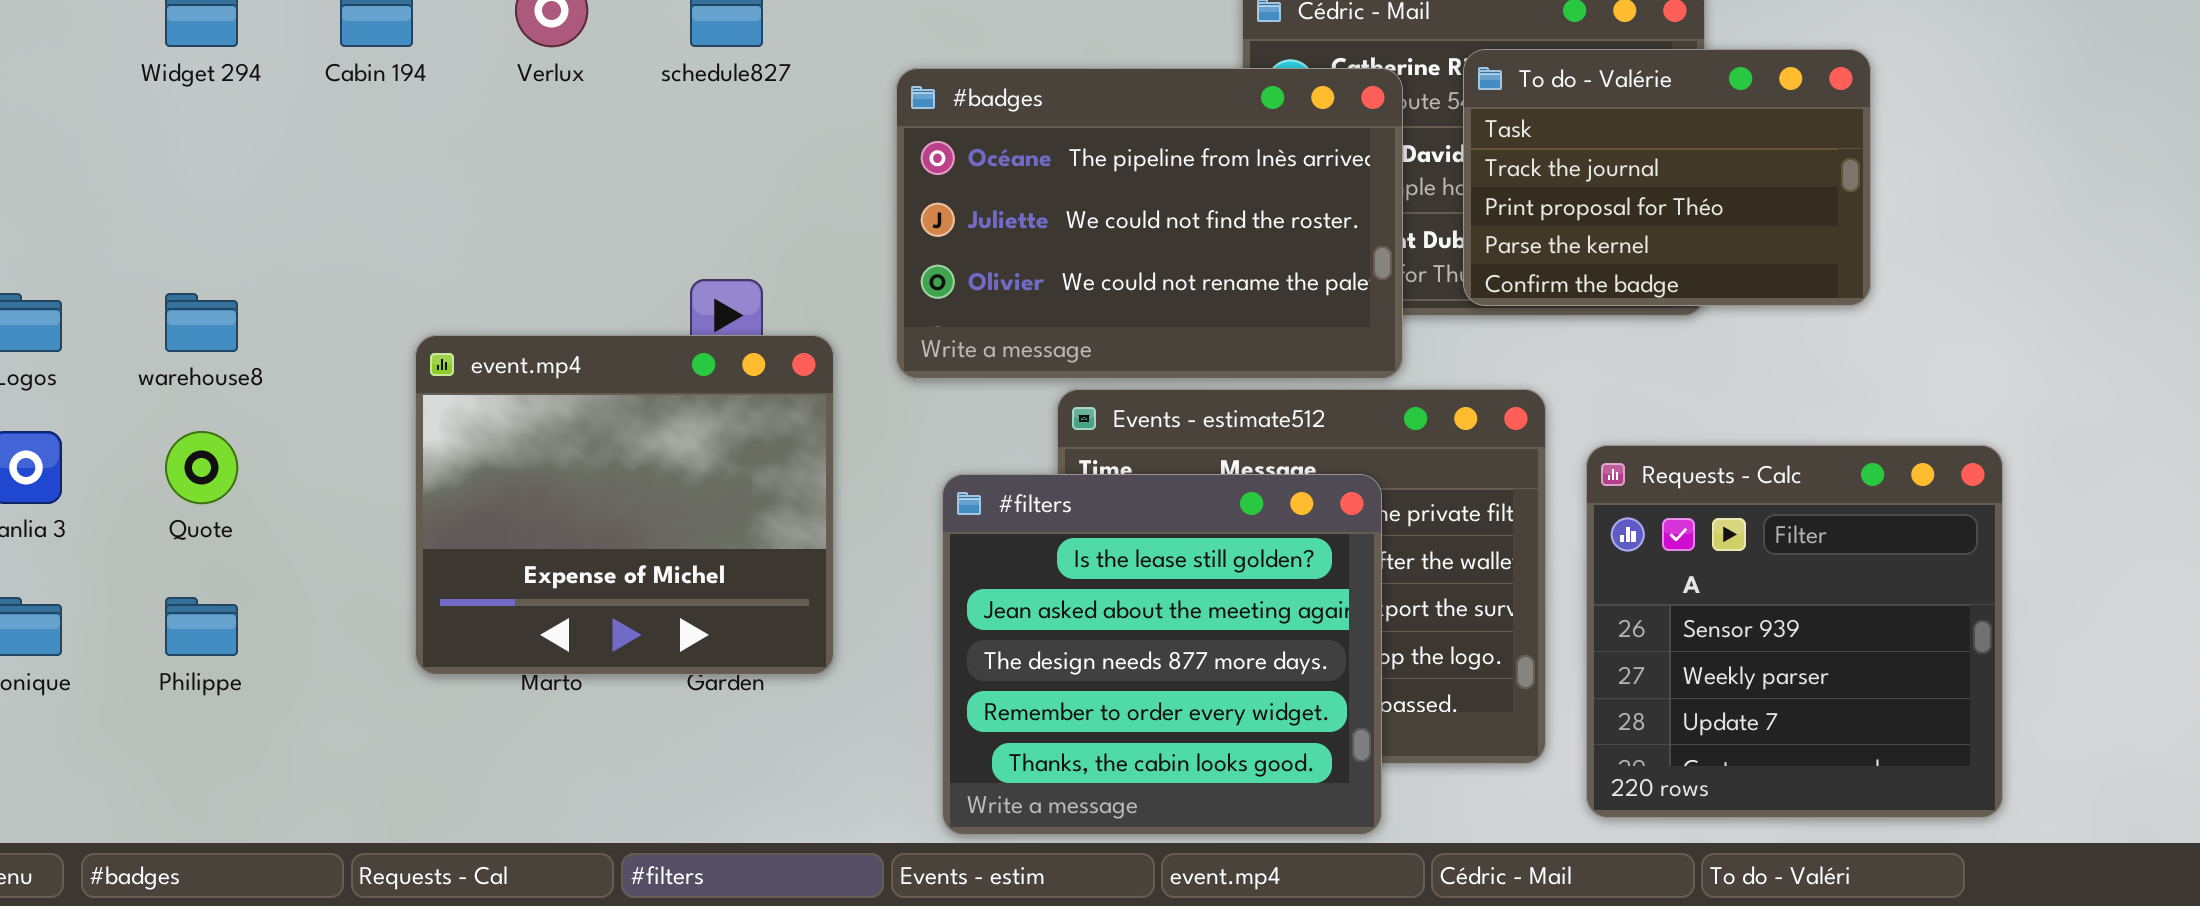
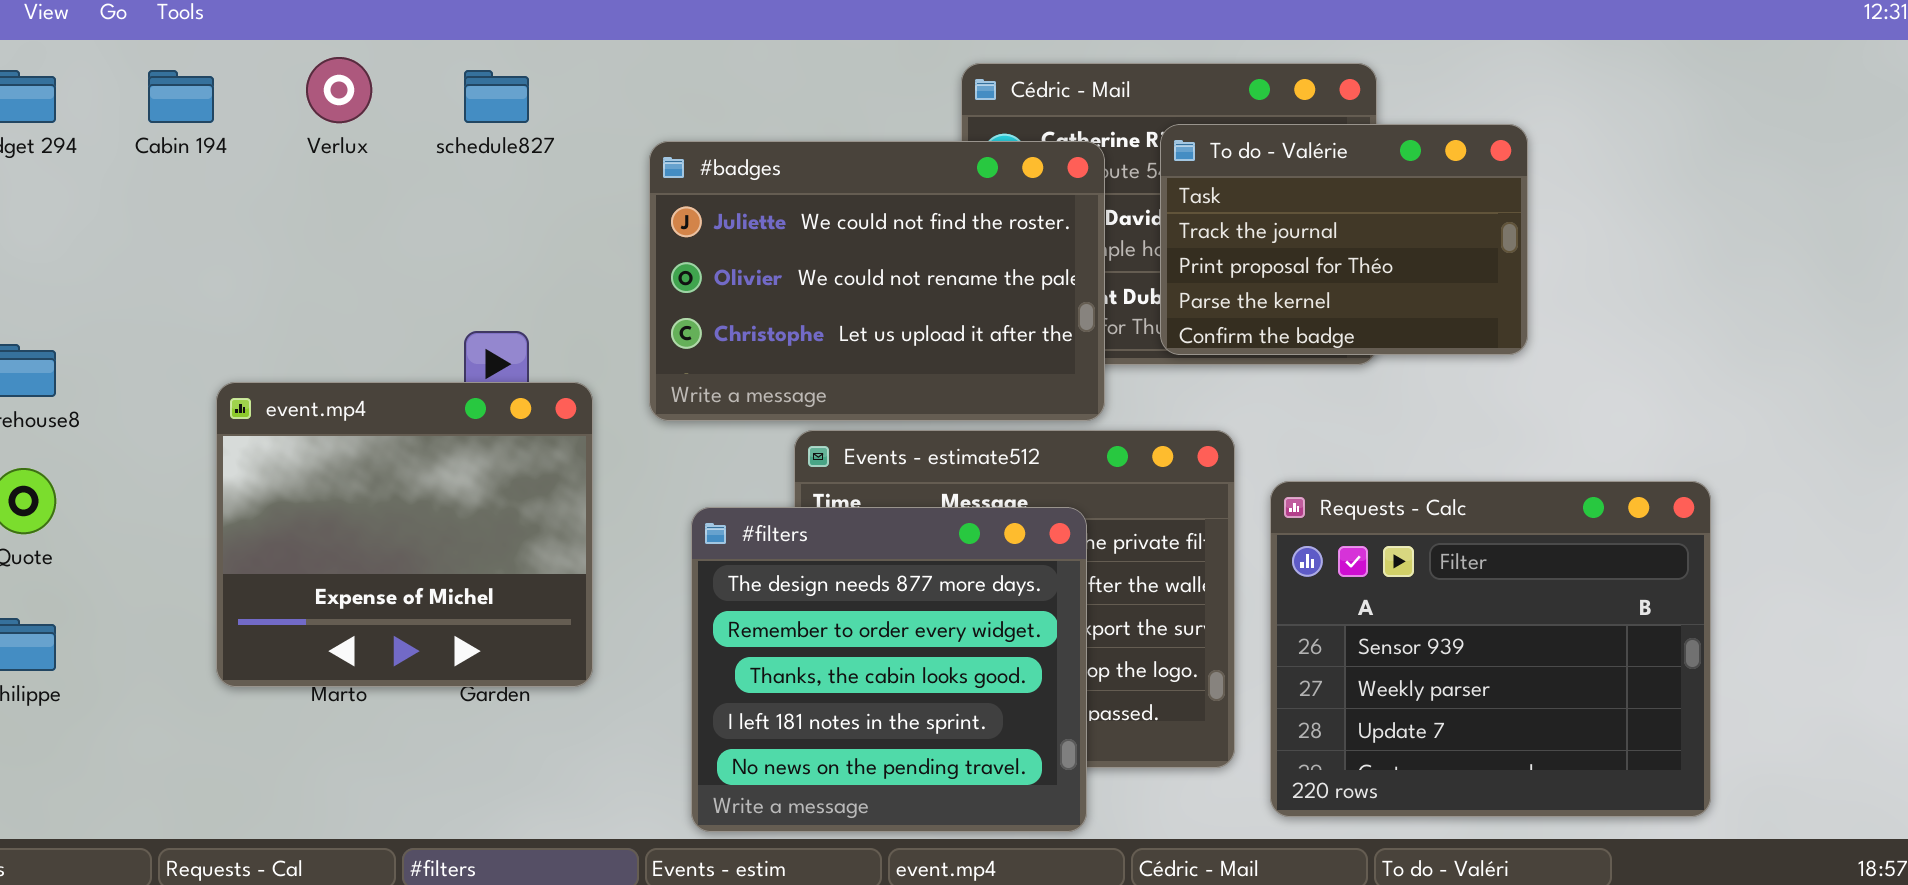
#badges: [896,68,1403,379] -> [649,141,1105,421], scrolled down 1 row
Requests - Calc: [1586,445,2003,818] -> [1270,481,1711,817], resized
#filters: [942,474,1382,835] -> [691,507,1087,832], scrolled down 2 rows

